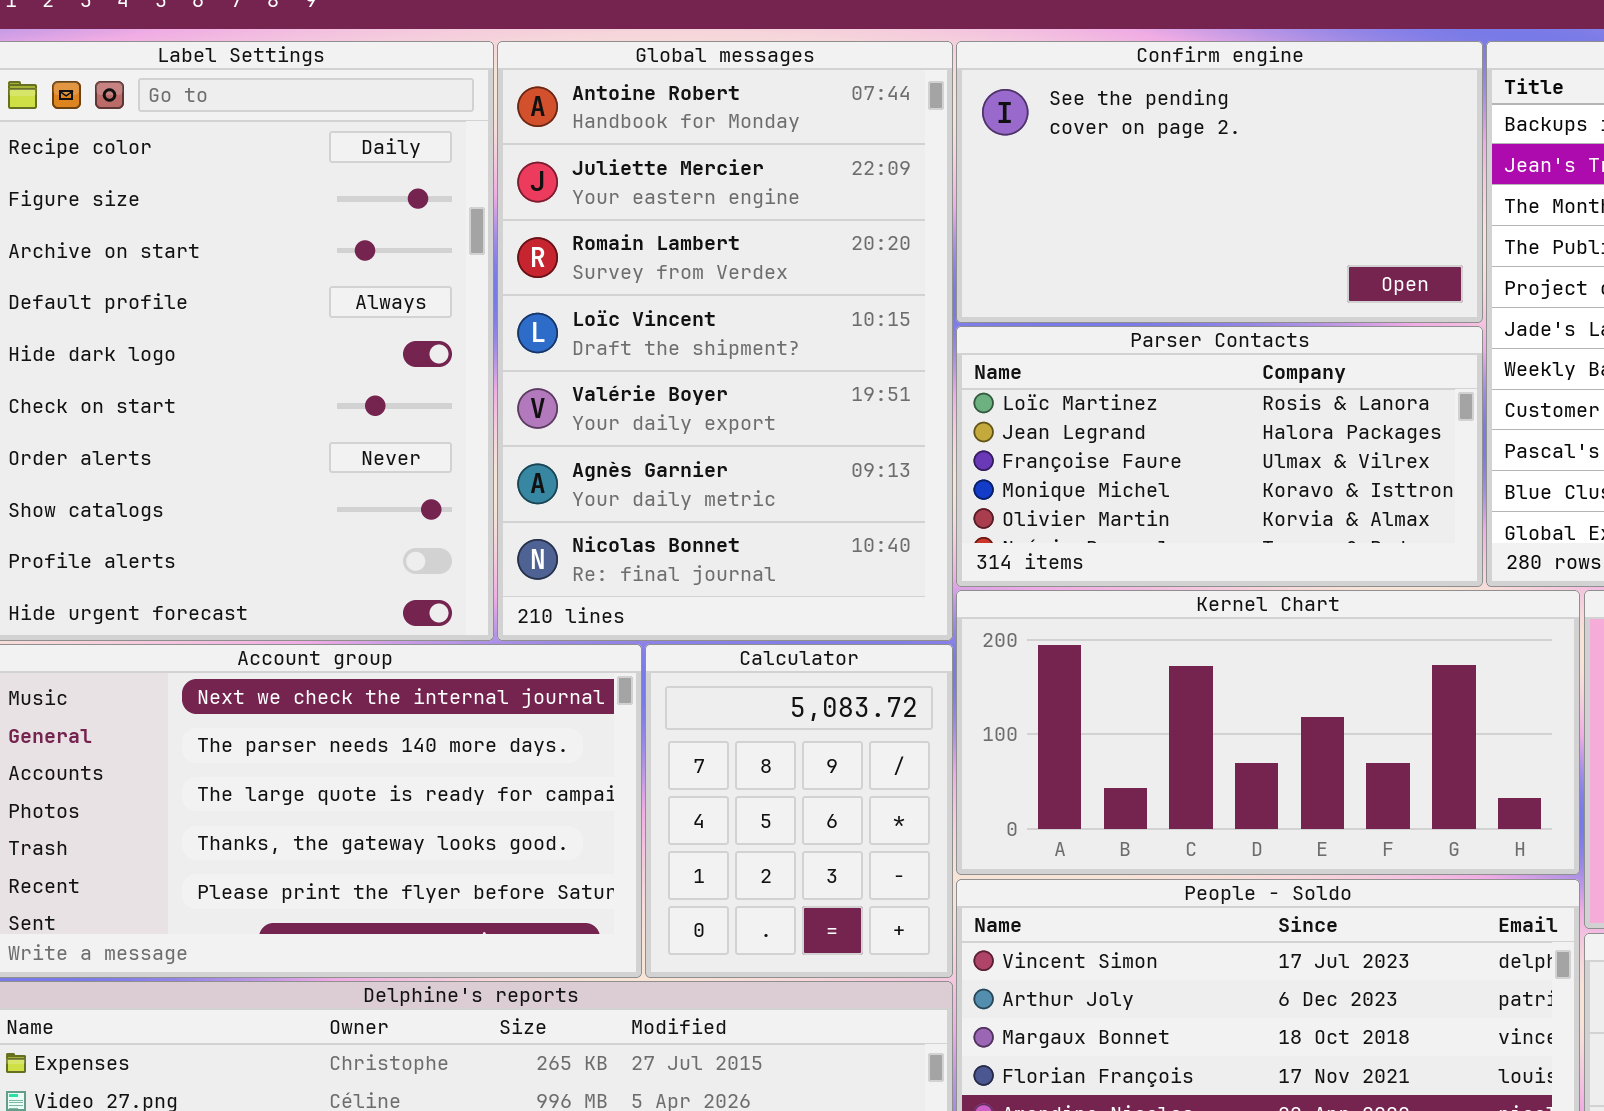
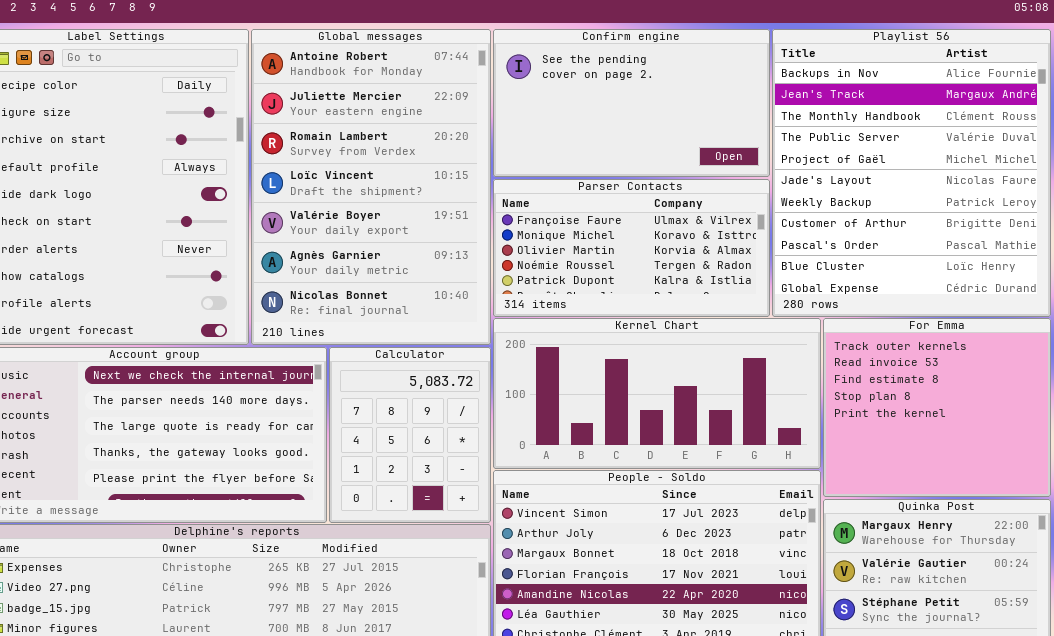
Parser Contacts: [956,326,1483,587] -> [493,179,770,317], scrolled down 2 rows

